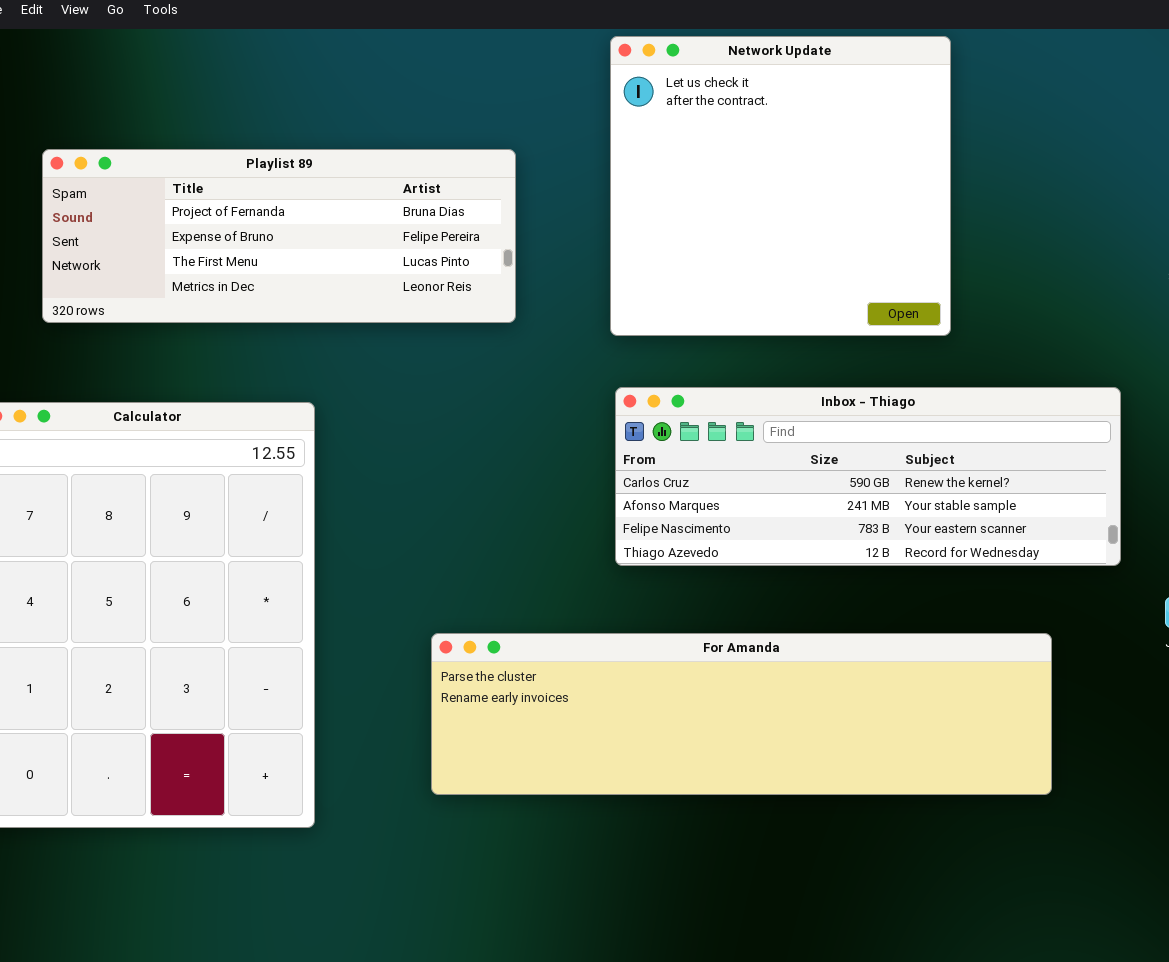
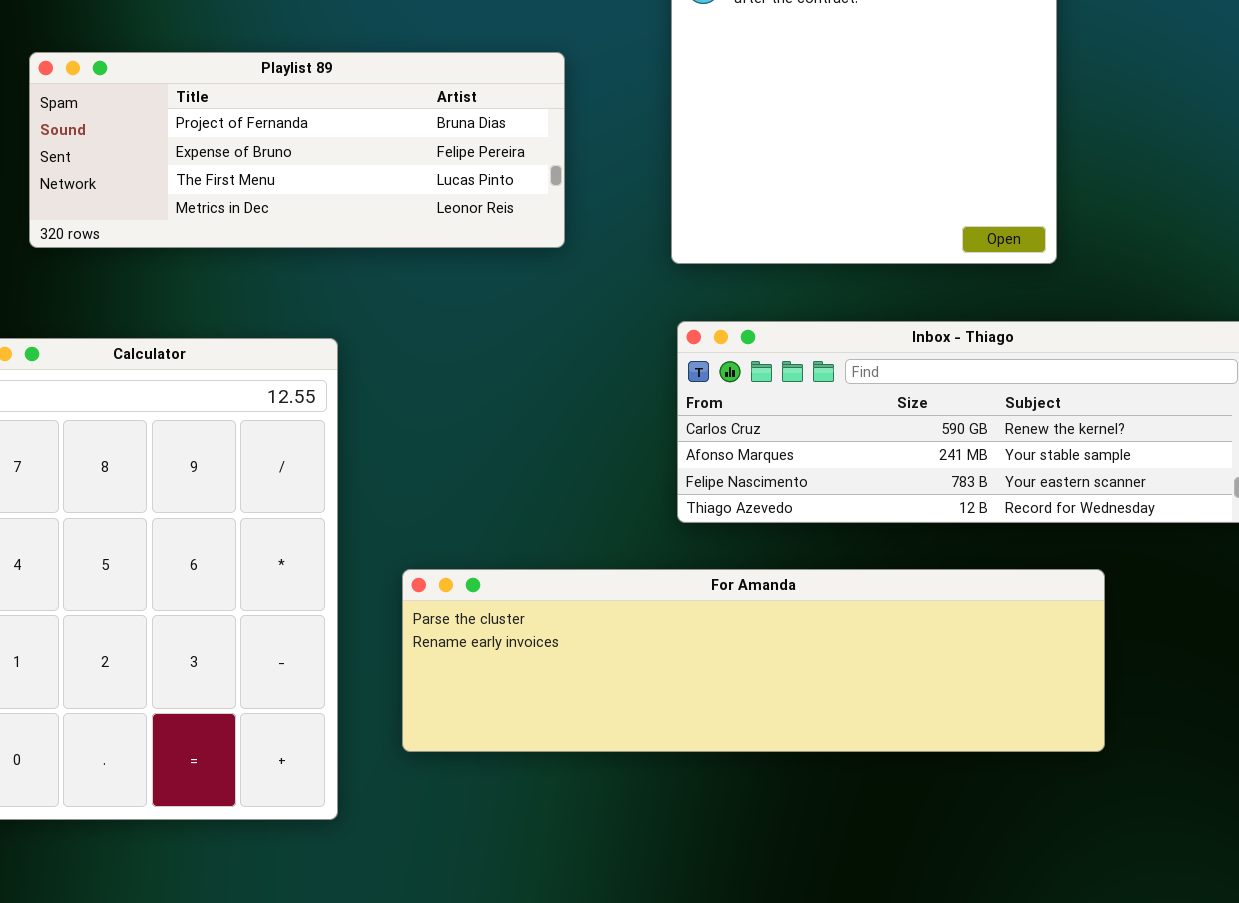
For Amanda: [431,633,1052,795] -> [402,569,1105,752], moved

